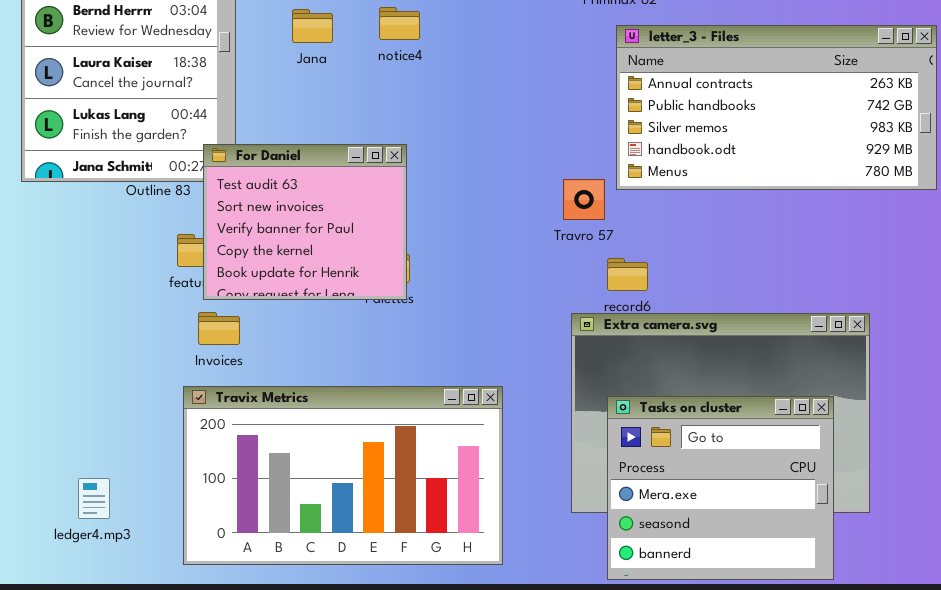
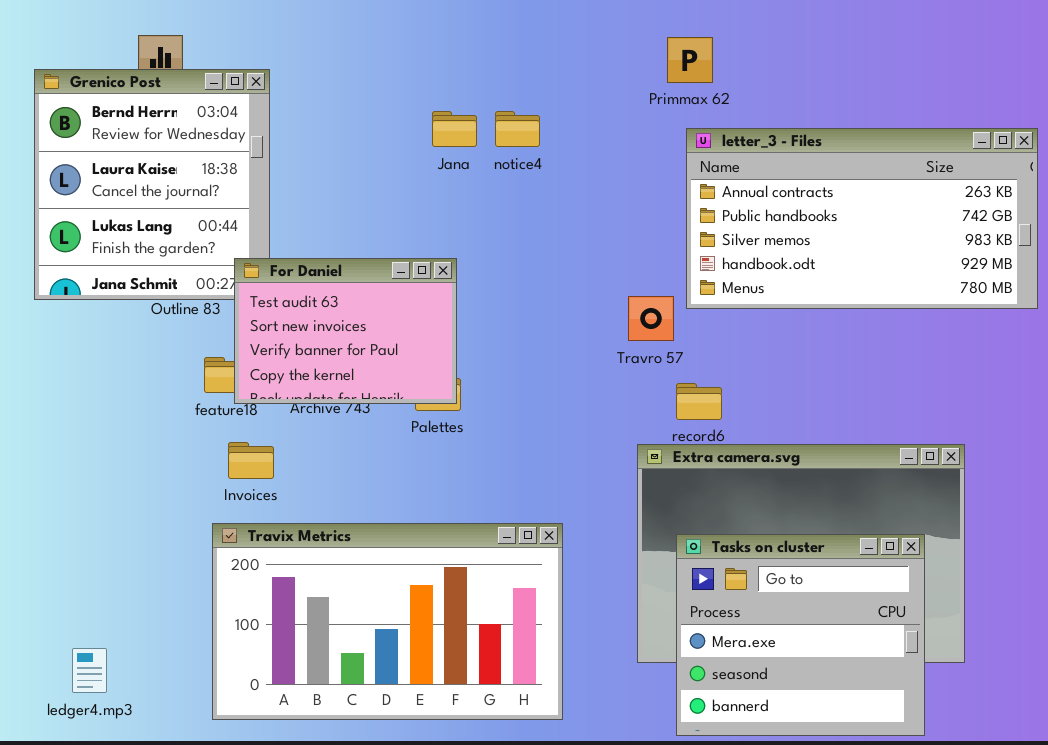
notice4: [379,7,420,40] -> [495,111,540,147], moved
Jana: [292,9,333,43] -> [432,111,477,147], moved
For Daniel: [203,144,407,300] -> [234,258,457,404], resized
ledger4.mp3: [78,478,110,519] -> [72,648,107,693], moved

